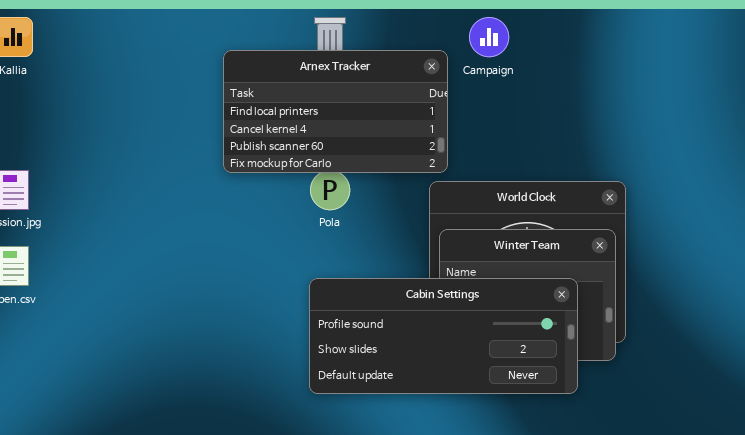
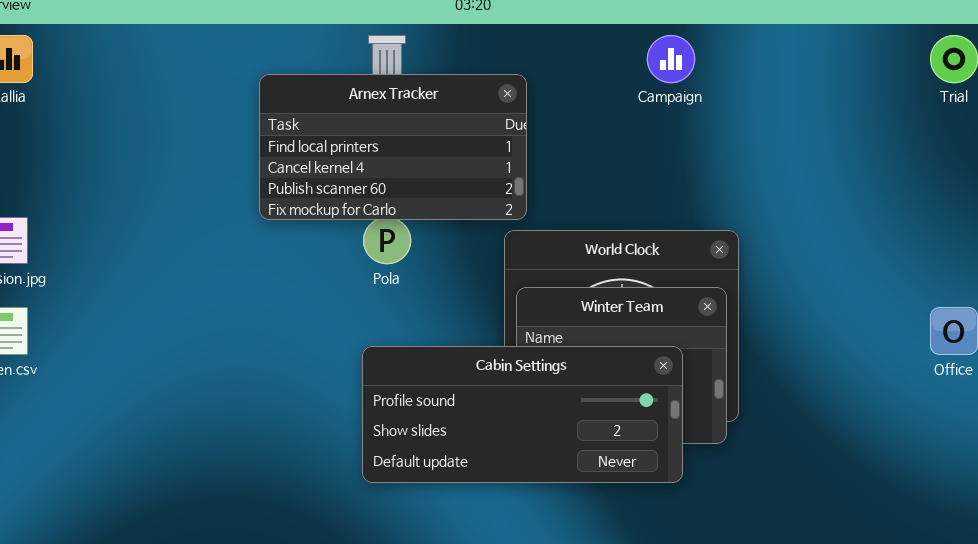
Campaign: [469,17,509,57] -> [647,35,695,83], moved

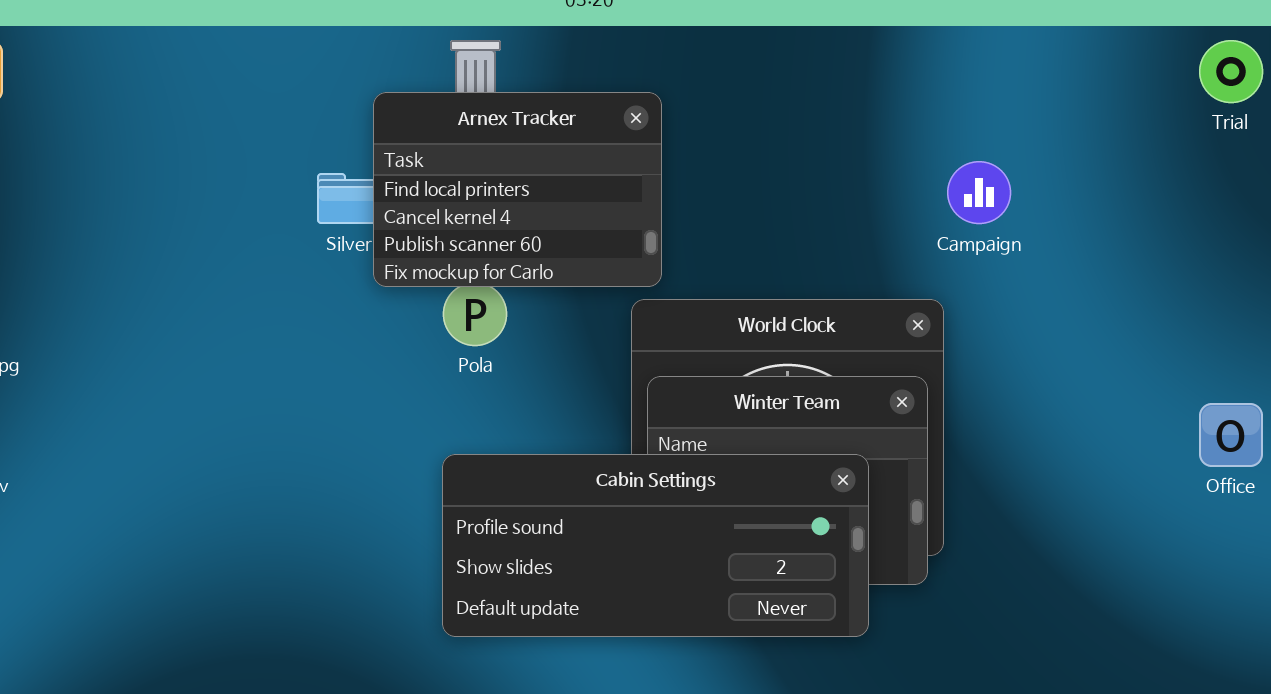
Campaign: [647,35,695,83] -> [947,161,1011,224], moved
Arnex Tracker: [259,74,527,220] -> [373,92,662,287], resized

